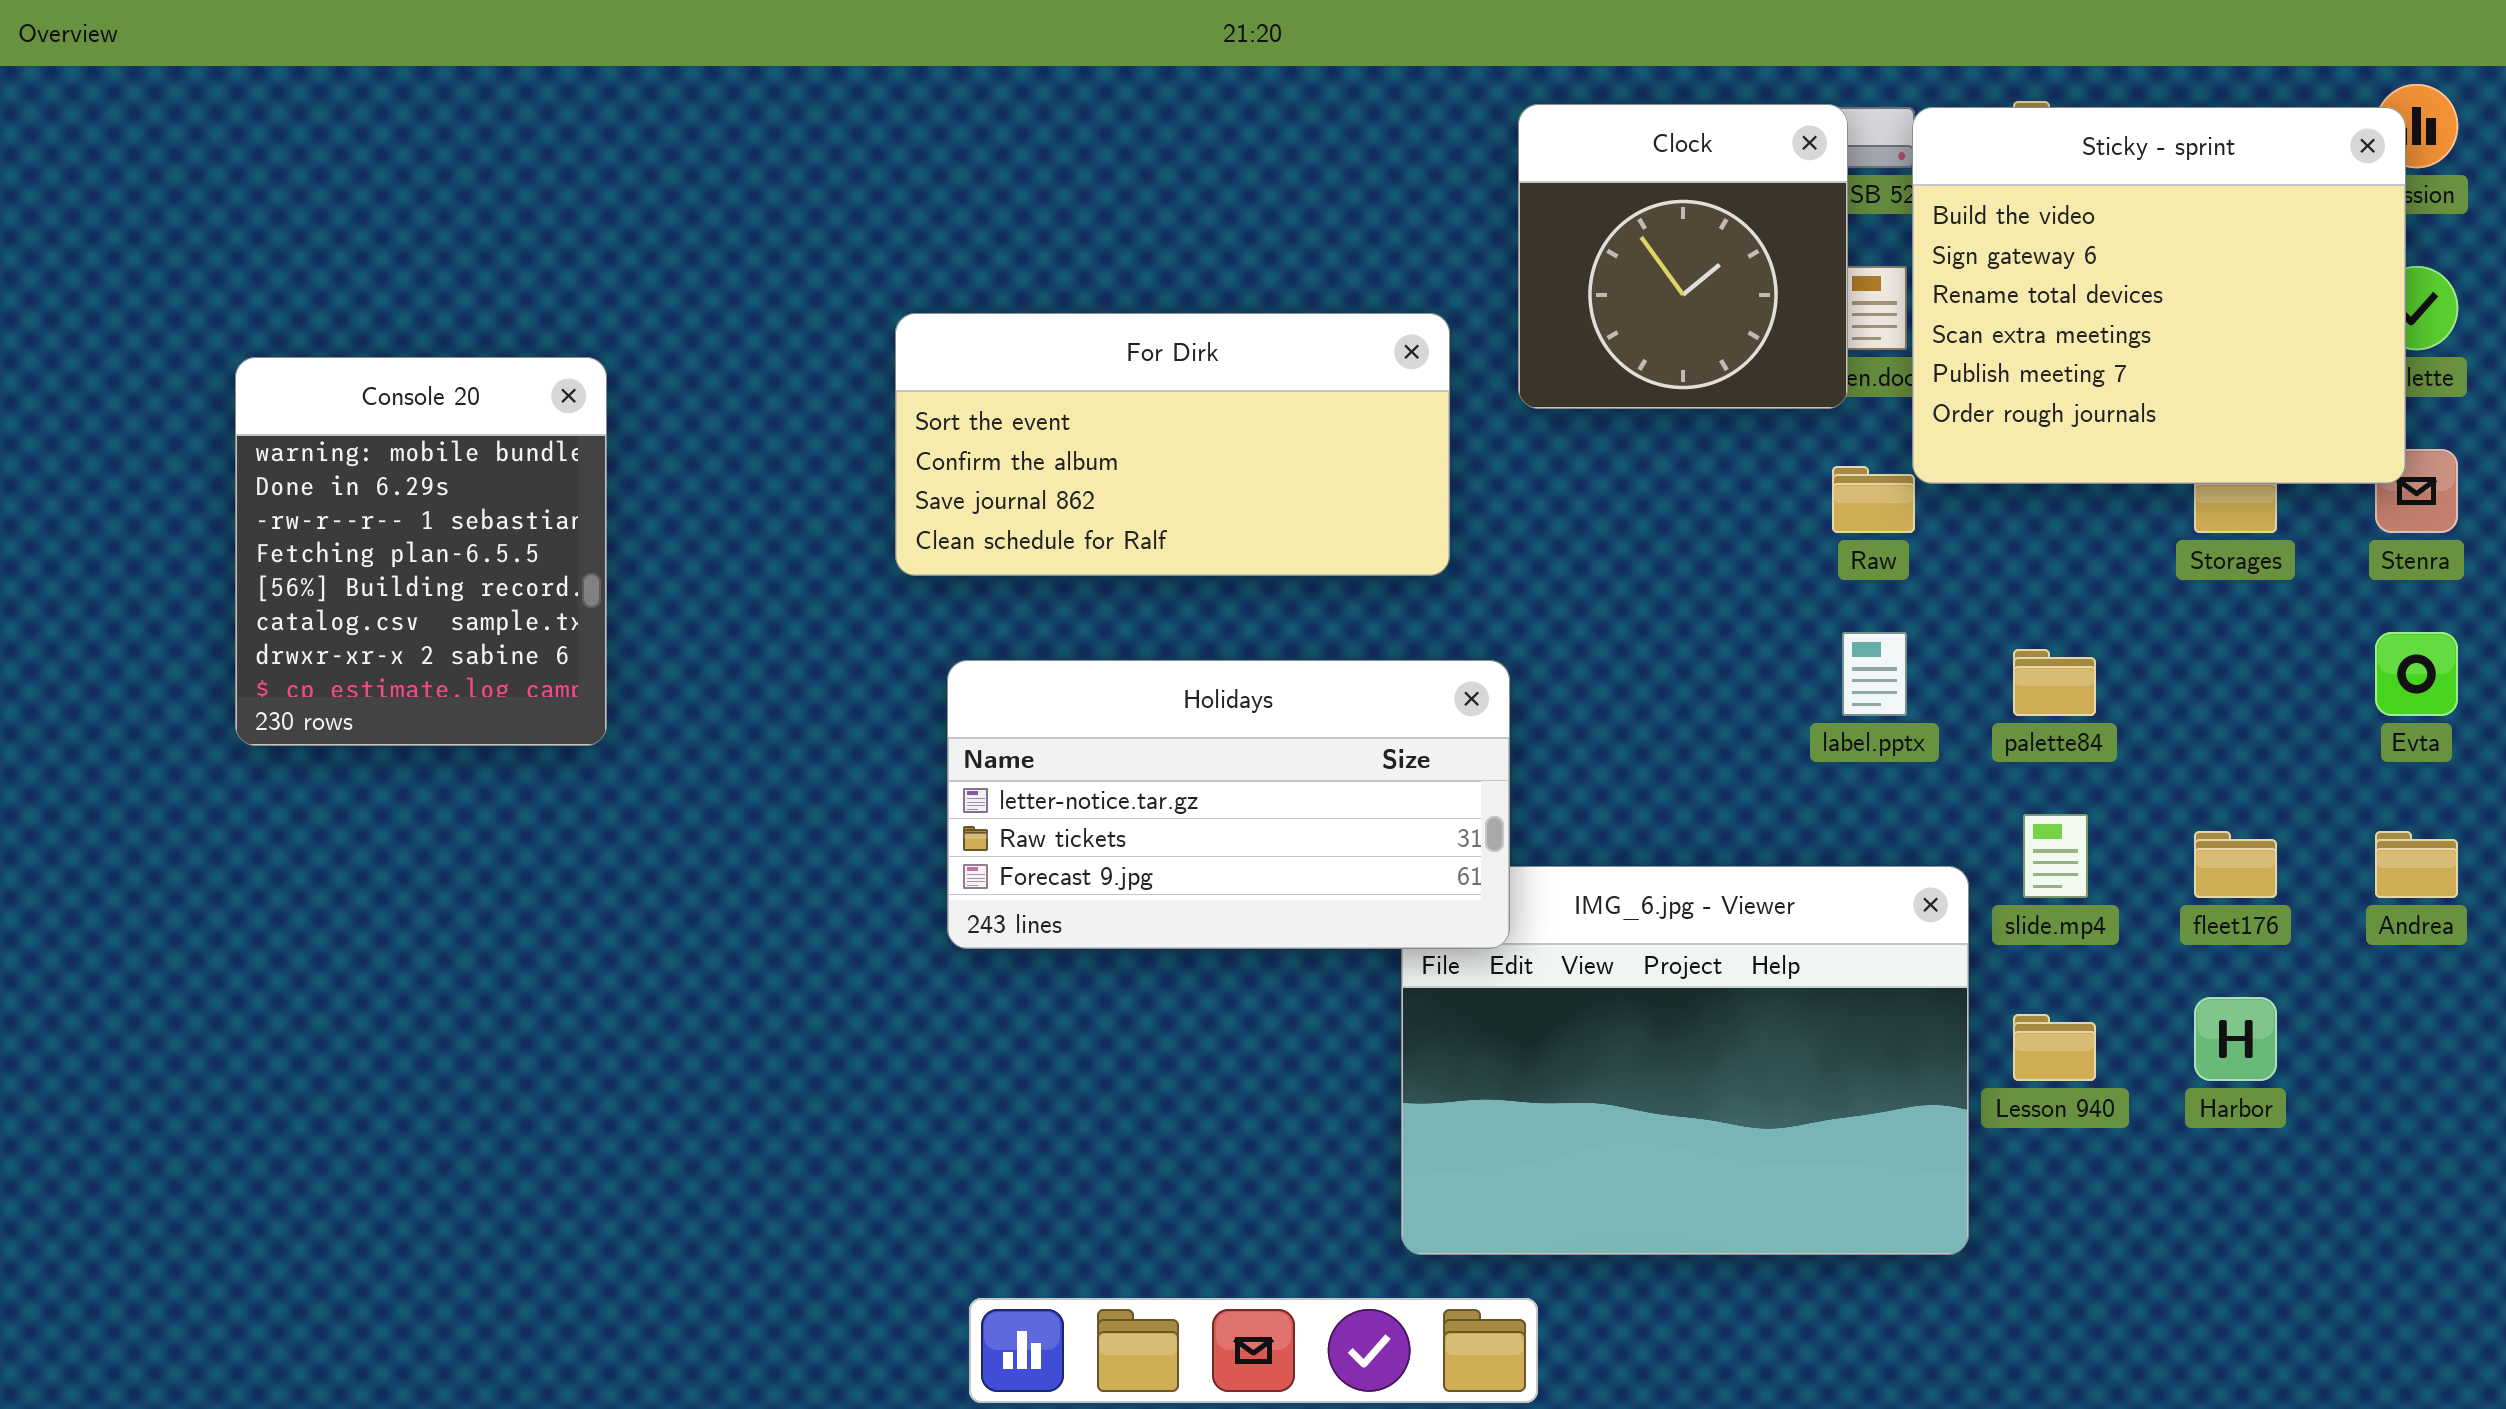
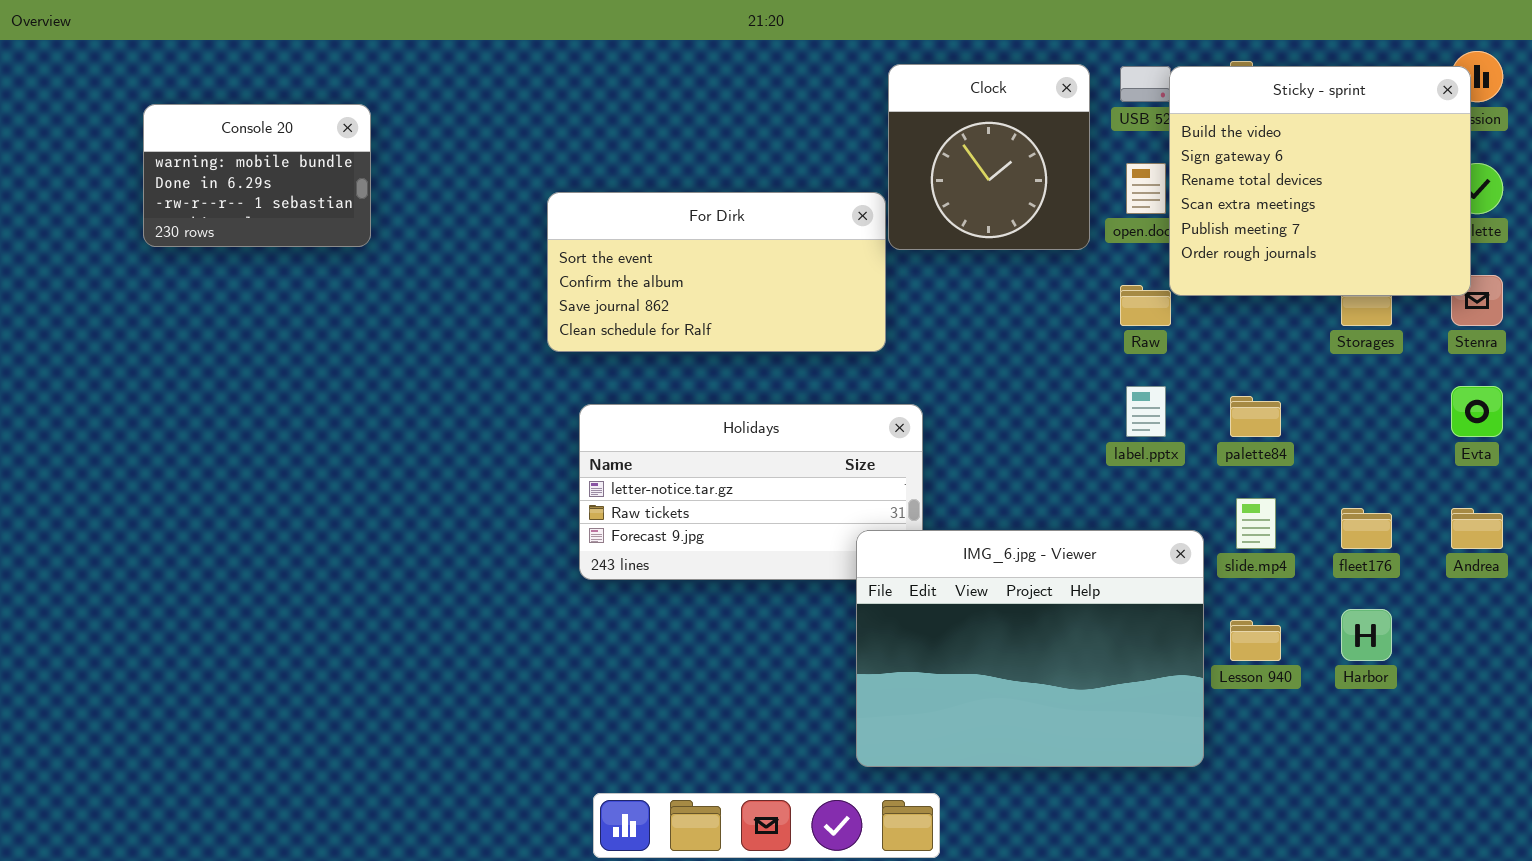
Clock: [1518,104,1848,409] -> [888,64,1090,250], moved
Console 20: [235,357,607,746] -> [143,104,371,247], moved, resized
IMG_6.jpg - Viewer: [1401,866,1969,1255] -> [856,530,1204,767], raised

